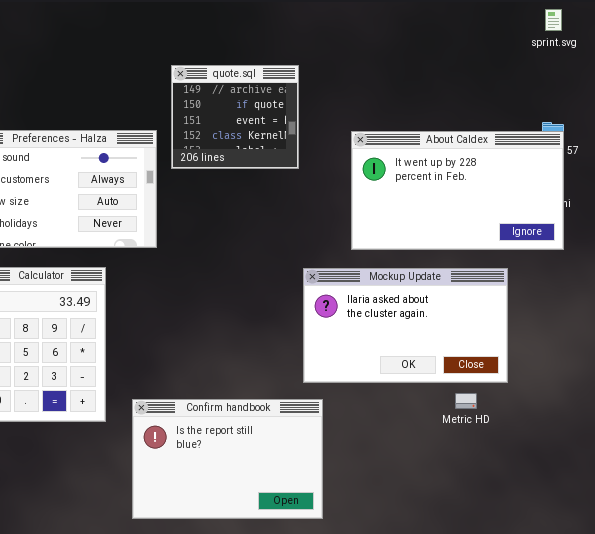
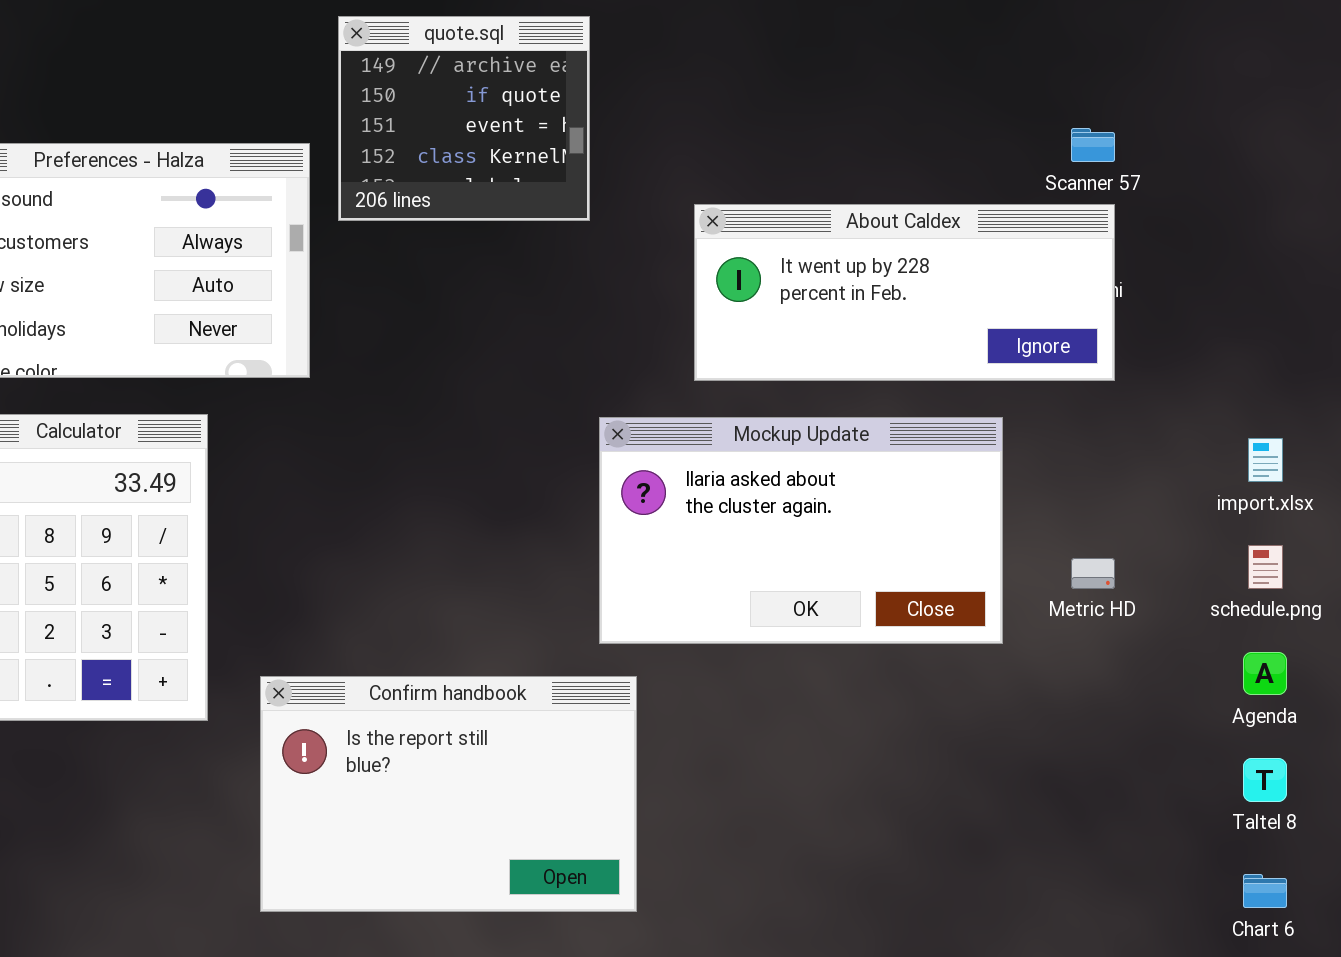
About Caldex: [351,131,564,250] -> [694,204,1115,381], resized
Metric HD: [455,393,477,409] -> [1071,558,1115,589], moved

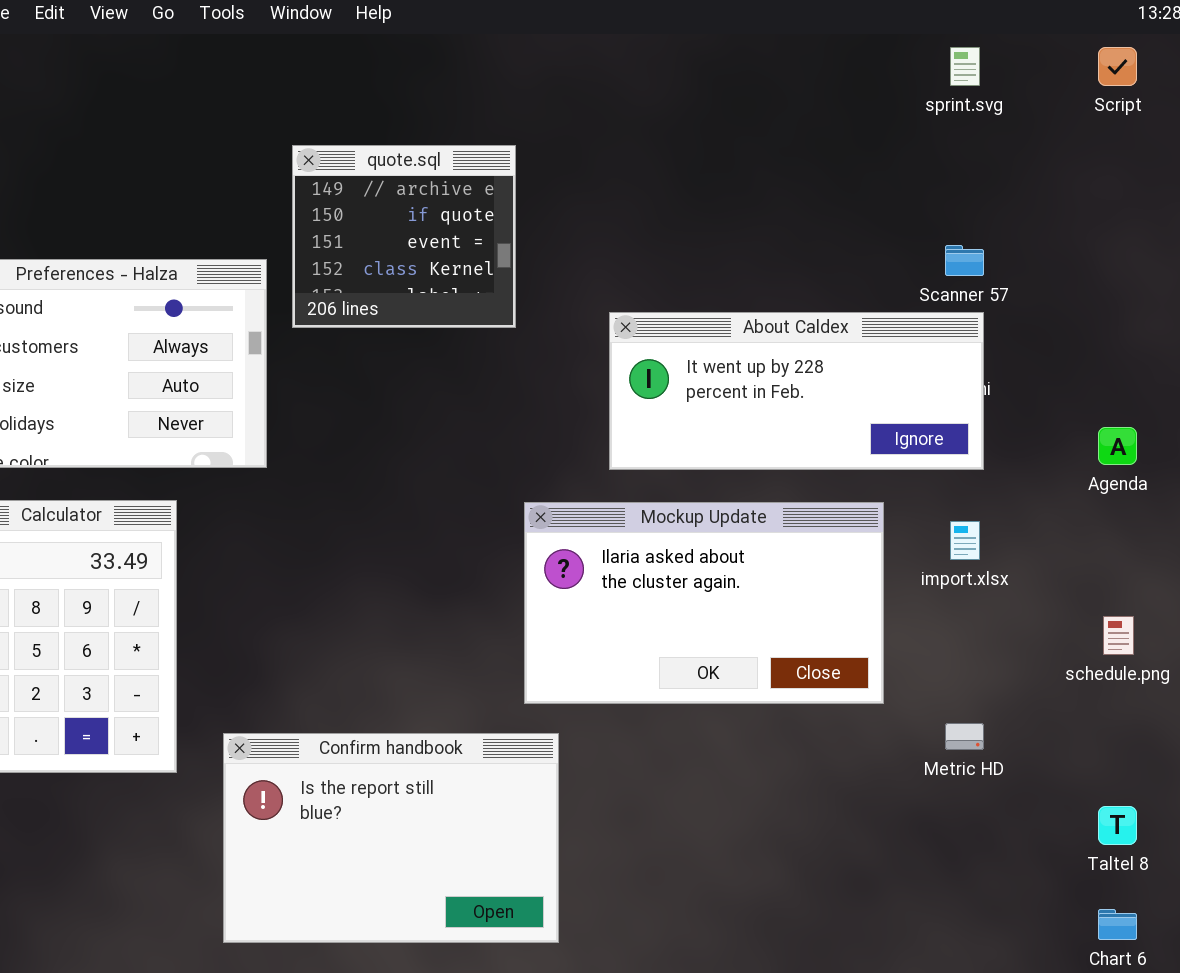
import.xlsx: [1248,438,1283,482] -> [950,521,980,560], moved
Metric HD: [1071,558,1115,589] -> [945,723,984,750], moved
Agenda: [1243,652,1287,695] -> [1098,427,1137,465], moved

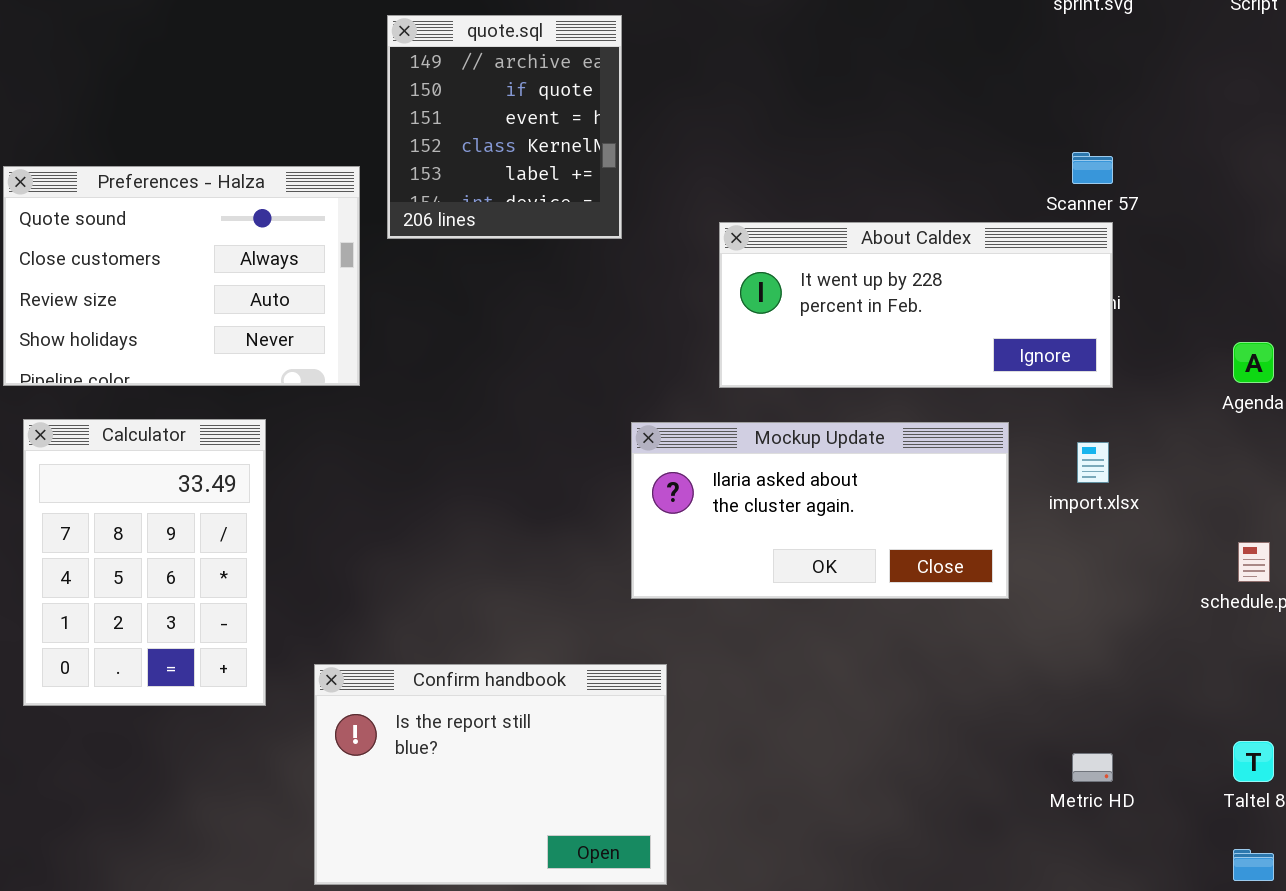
quote.sql: [292,145,516,328] -> [387,15,622,239], resized
Mockup Update: [524,502,884,704] -> [631,422,1009,599], resized
Metric HD: [945,723,984,750] -> [1072,753,1113,782], moved

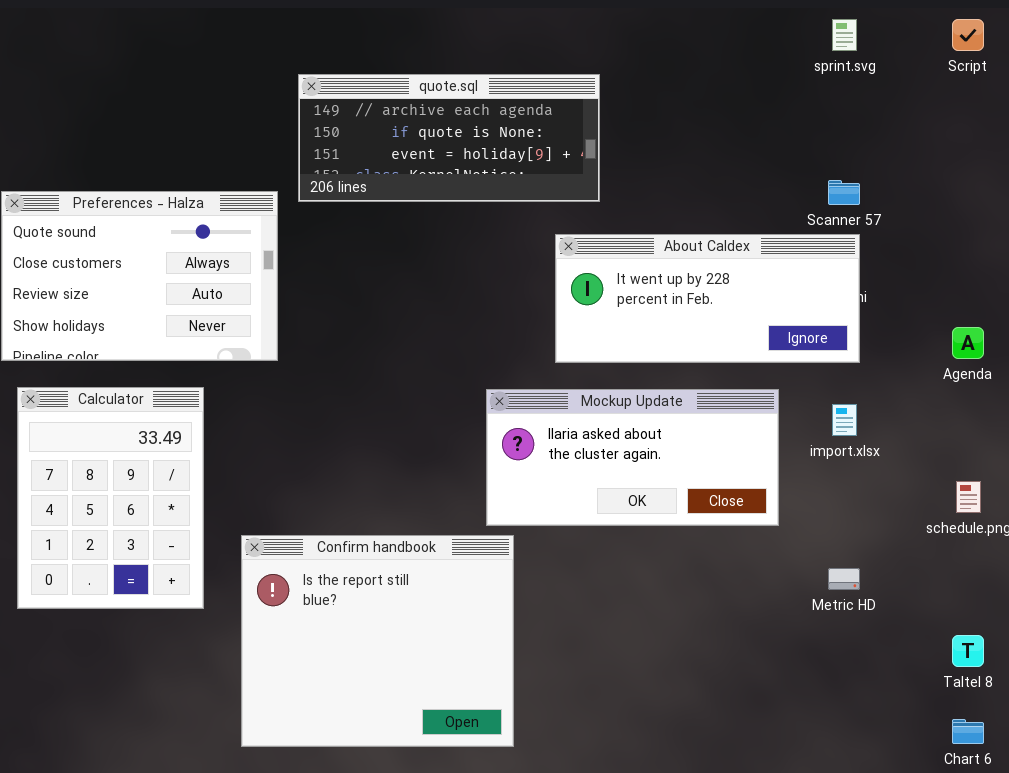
quote.sql: [387,15,622,239] -> [298,74,600,202], resized
Confirm handbook: [314,664,667,885] -> [241,535,514,747], resized
Metric HD: [1072,753,1113,782] -> [828,568,860,590], moved

